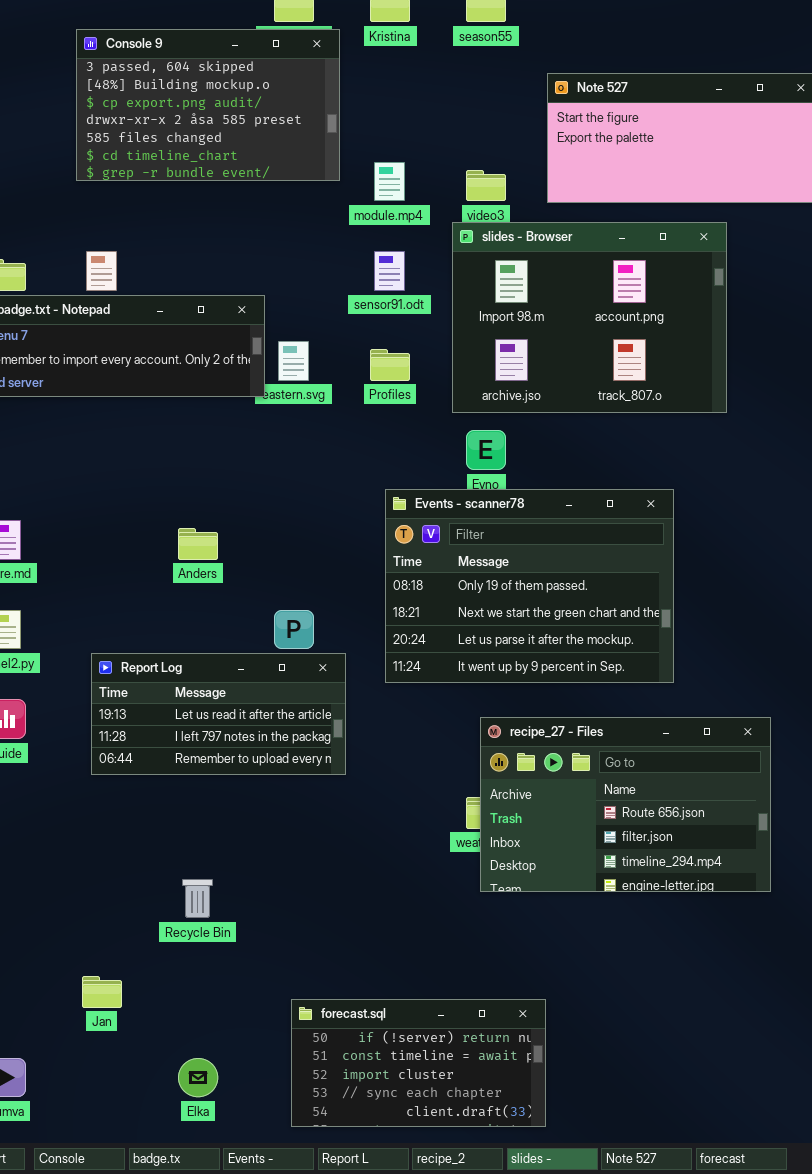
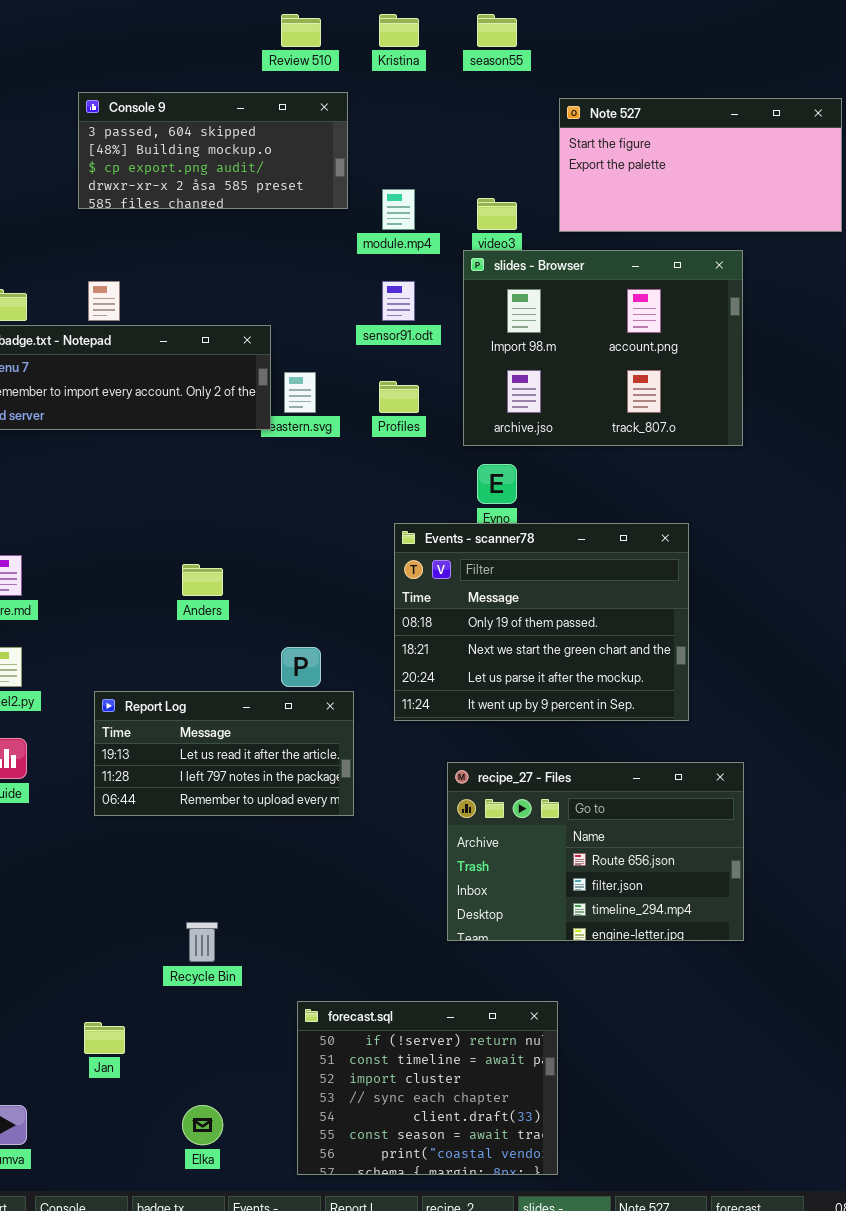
Console 9: [76,29,340,181] -> [78,92,348,209], resized
recipe_27 - Files: [480,717,771,892] -> [447,762,744,941], moved
forecast.sql: [291,999,546,1127] -> [297,1001,558,1175], resized

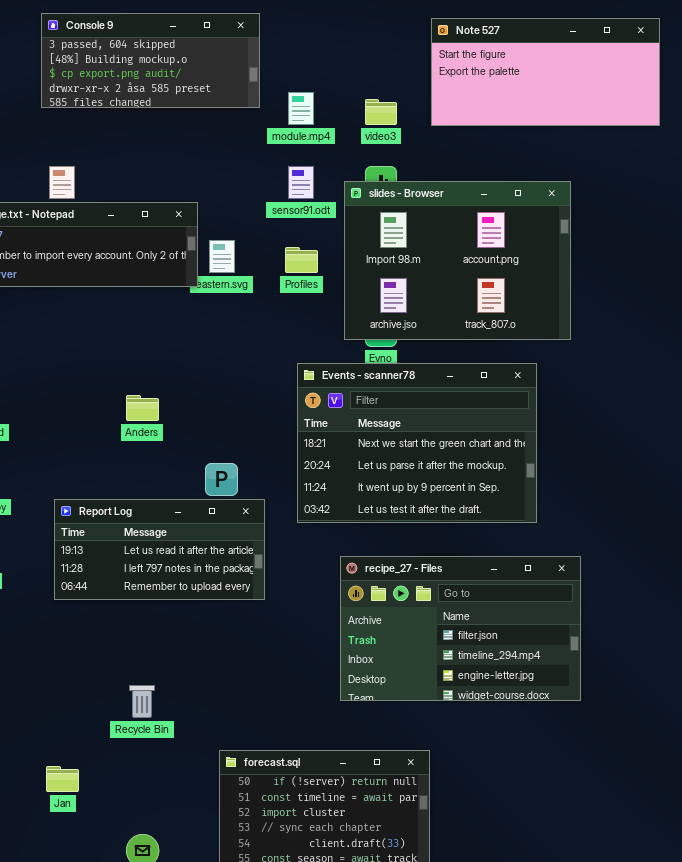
slides - Browser: [463,250,743,446] -> [344,181,571,340], moved
Events - scanner78: [394,523,689,721] -> [297,363,537,523], scrolled down 1 row
recipe_27 - Files: [447,762,744,941] -> [340,556,581,701], scrolled down 1 row

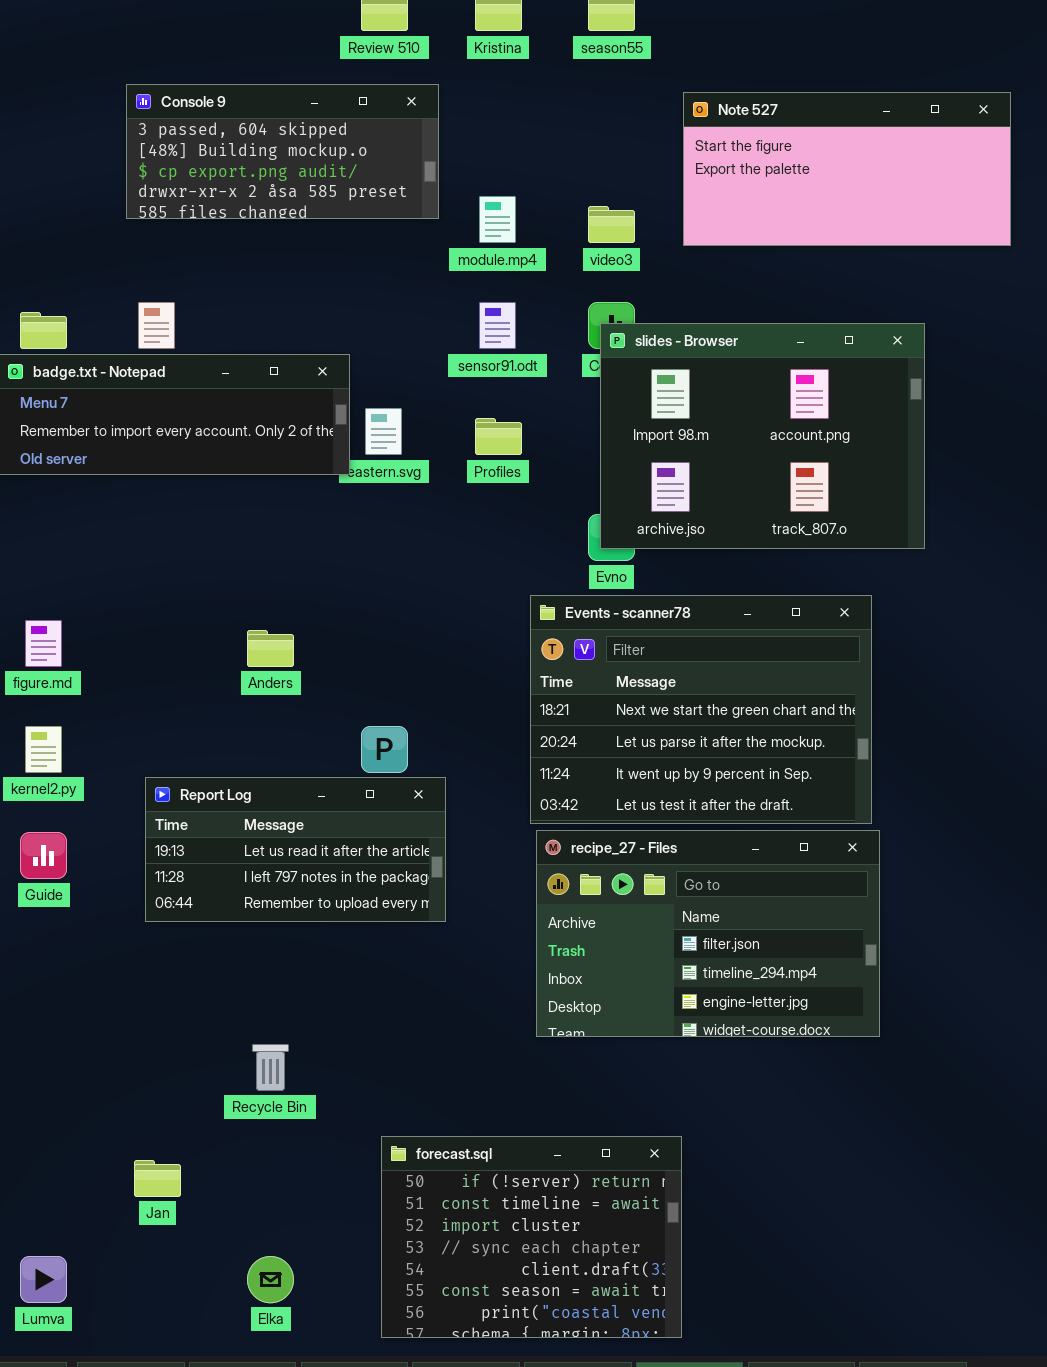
slides - Browser: [344,181,571,340] -> [600,323,925,549], moved
Events - scanner78: [297,363,537,523] -> [530,595,872,824], moved
recipe_27 - Files: [340,556,581,701] -> [536,830,880,1037], moved

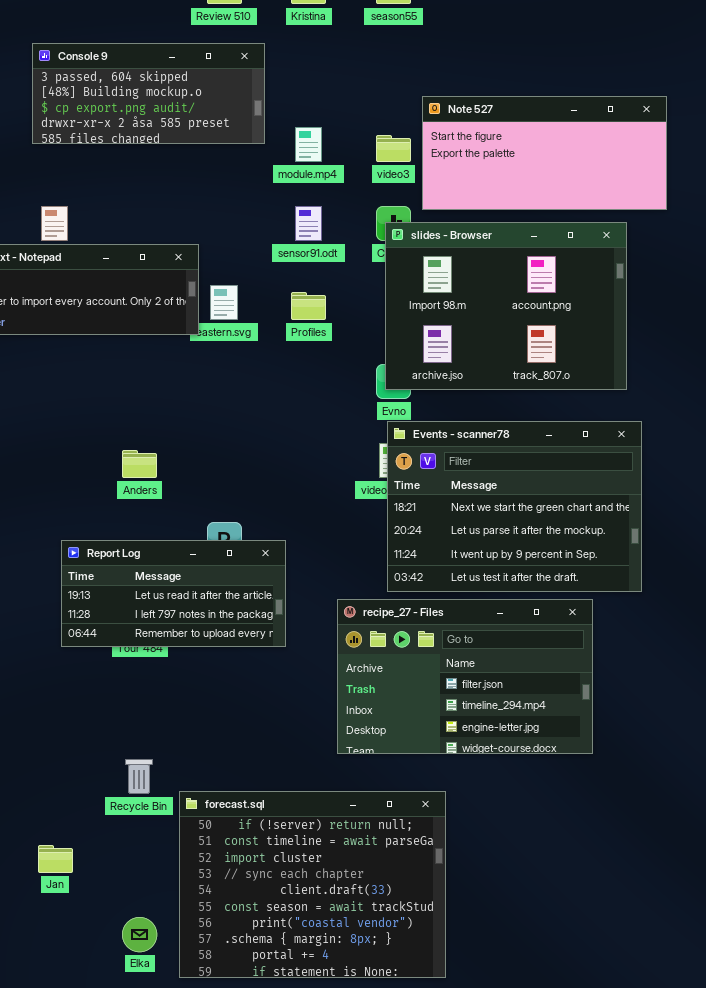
Note 527: [683,92,1011,246] -> [422,96,667,210], moved
Events - scanner78: [530,595,872,824] -> [387,421,642,592], moved
Report Log: [145,777,446,922] -> [61,540,286,647], moved
forecast.sql: [381,1136,682,1338] -> [179,791,446,978], resized

